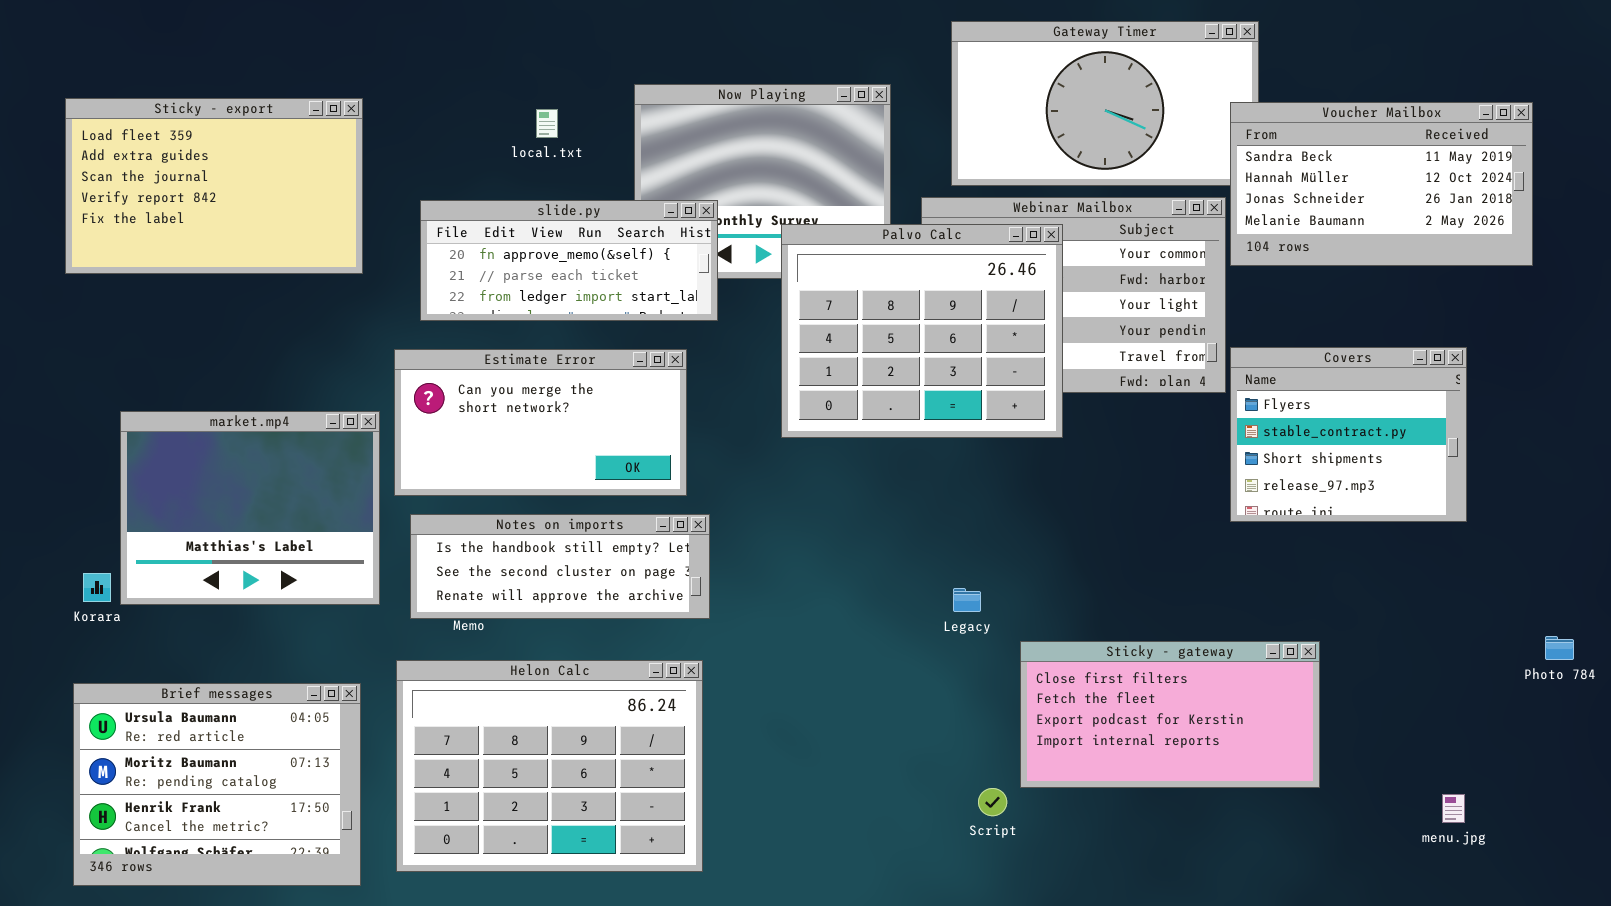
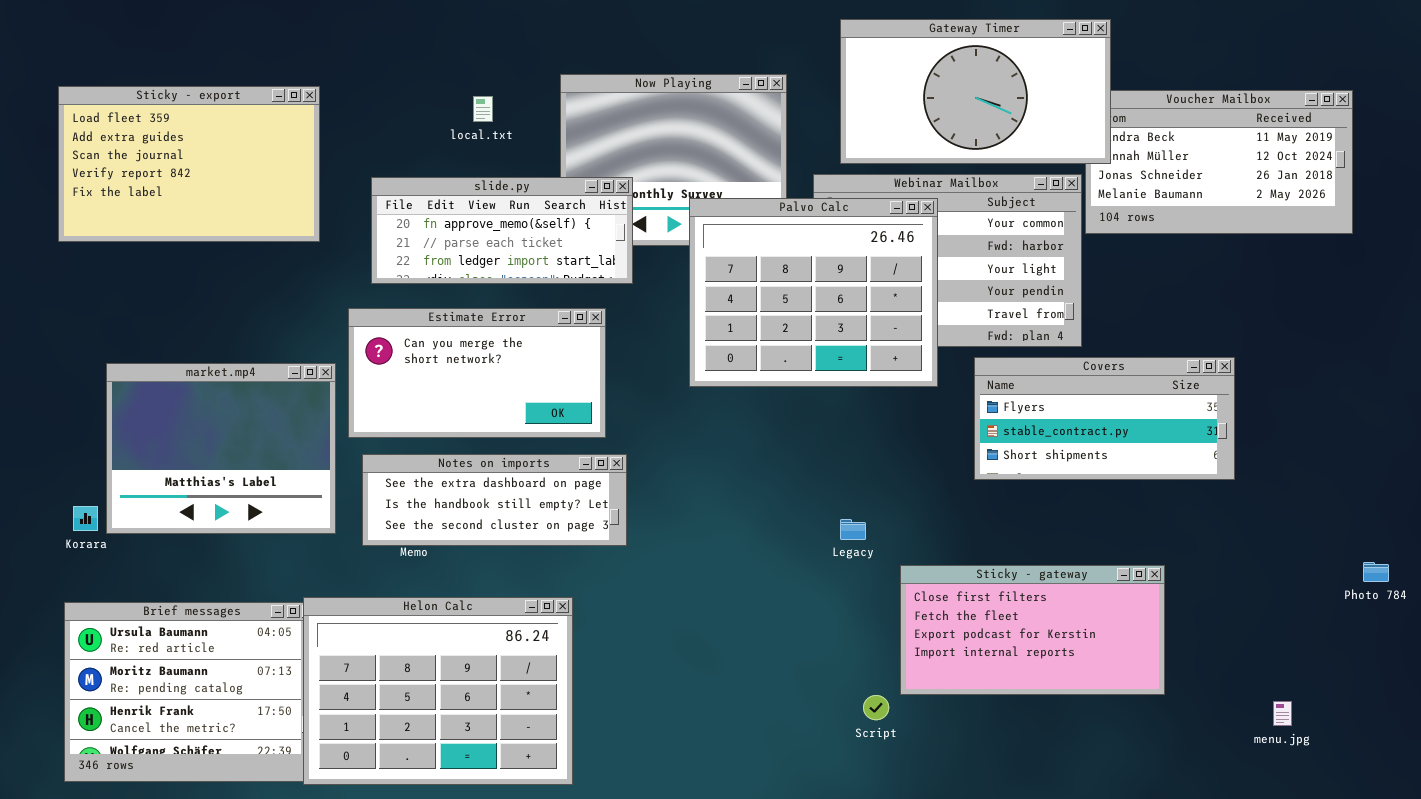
Gateway Timer: [951,21,1259,186] -> [840,19,1111,164], raised
Covers: [1230,347,1467,522] -> [974,357,1235,480], moved, resized
Notes on imports: [410,514,710,619] -> [362,454,627,546], scrolled up 1 row
Helon Calc: [396,660,703,872] -> [303,597,573,785], moved

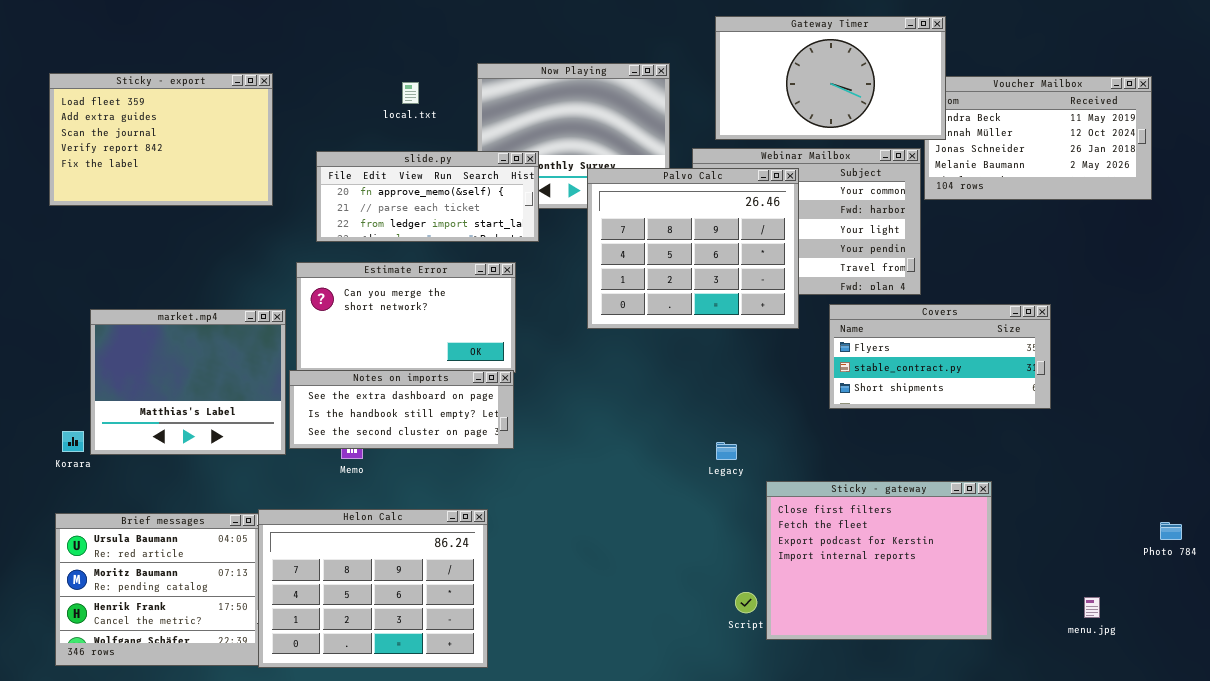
Notes on imports: [362,454,627,546] -> [289,370,514,449], moved
Photo 784: [1363,562,1389,582] -> [1160,522,1182,540], moved
Sticky - gateway: [900,565,1165,695] -> [766,481,992,640], resized

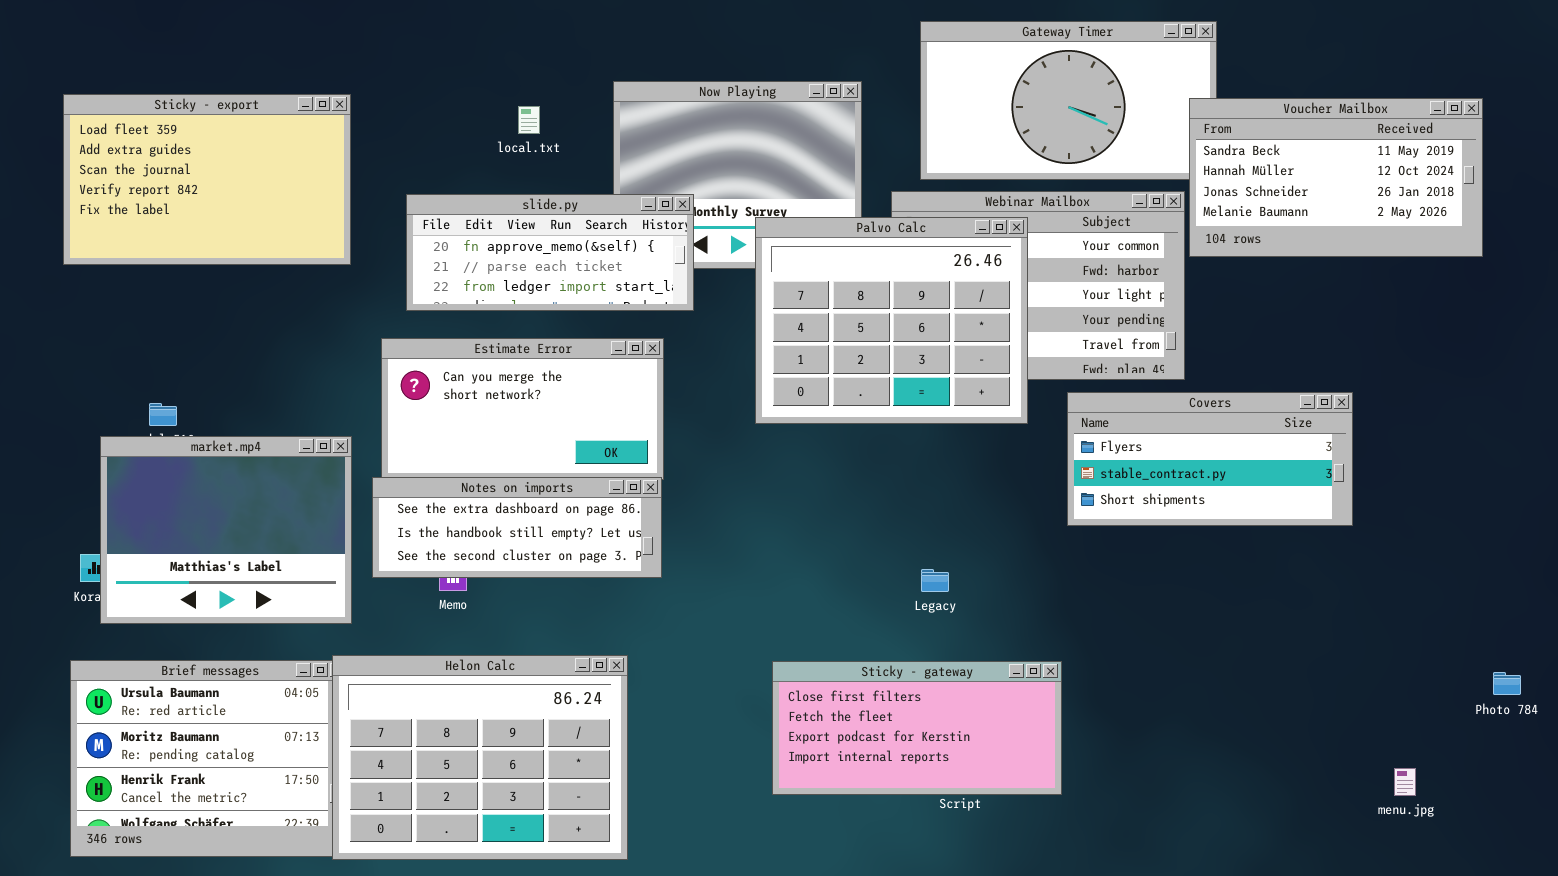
Voucher Mailbox: [924,76,1152,200] -> [1189,98,1483,257], raised
market.mp4: [90,309,286,455] -> [100,436,352,624], moved
Sticky - gateway: [766,481,992,640] -> [772,661,1062,795], moved, resized

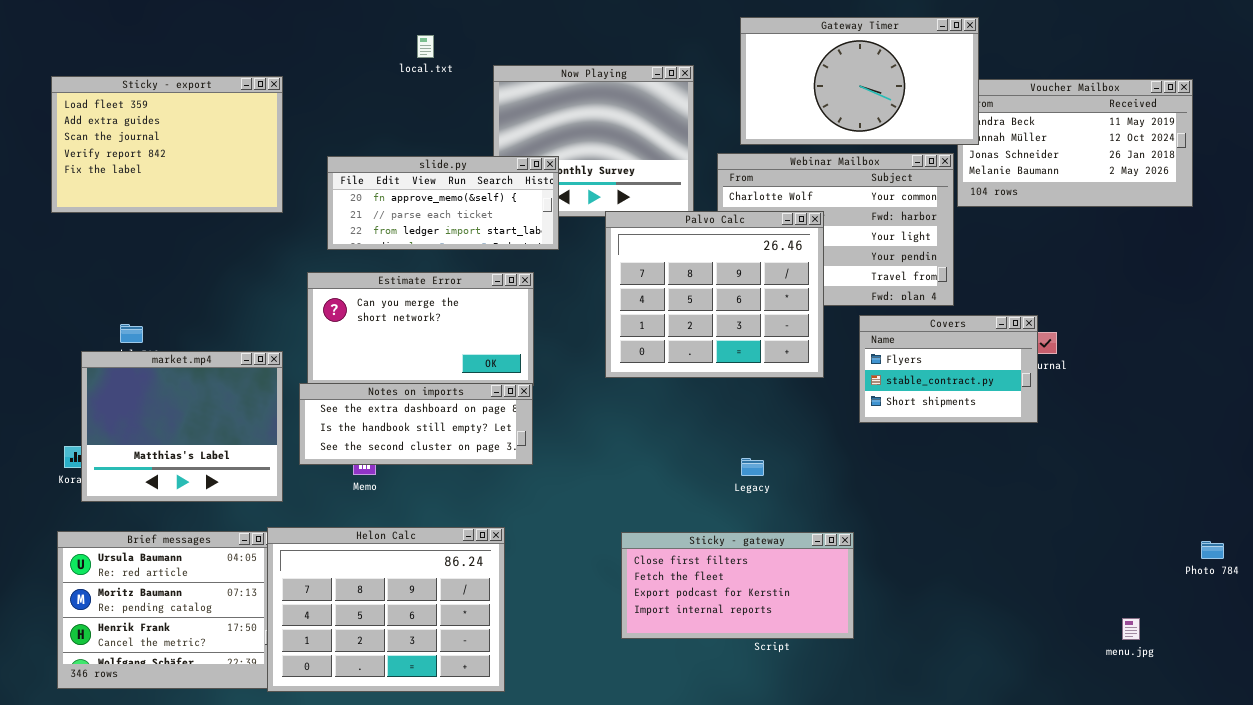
Gateway Timer: [920,21,1217,180] -> [740,17,979,145], raised
local.txt: [518,106,540,134] -> [417,35,434,58], moved
Palvo Calc: [755,217,1028,424] -> [605,211,824,378], moved
Covers: [1067,392,1353,526] -> [859,315,1038,423], resized

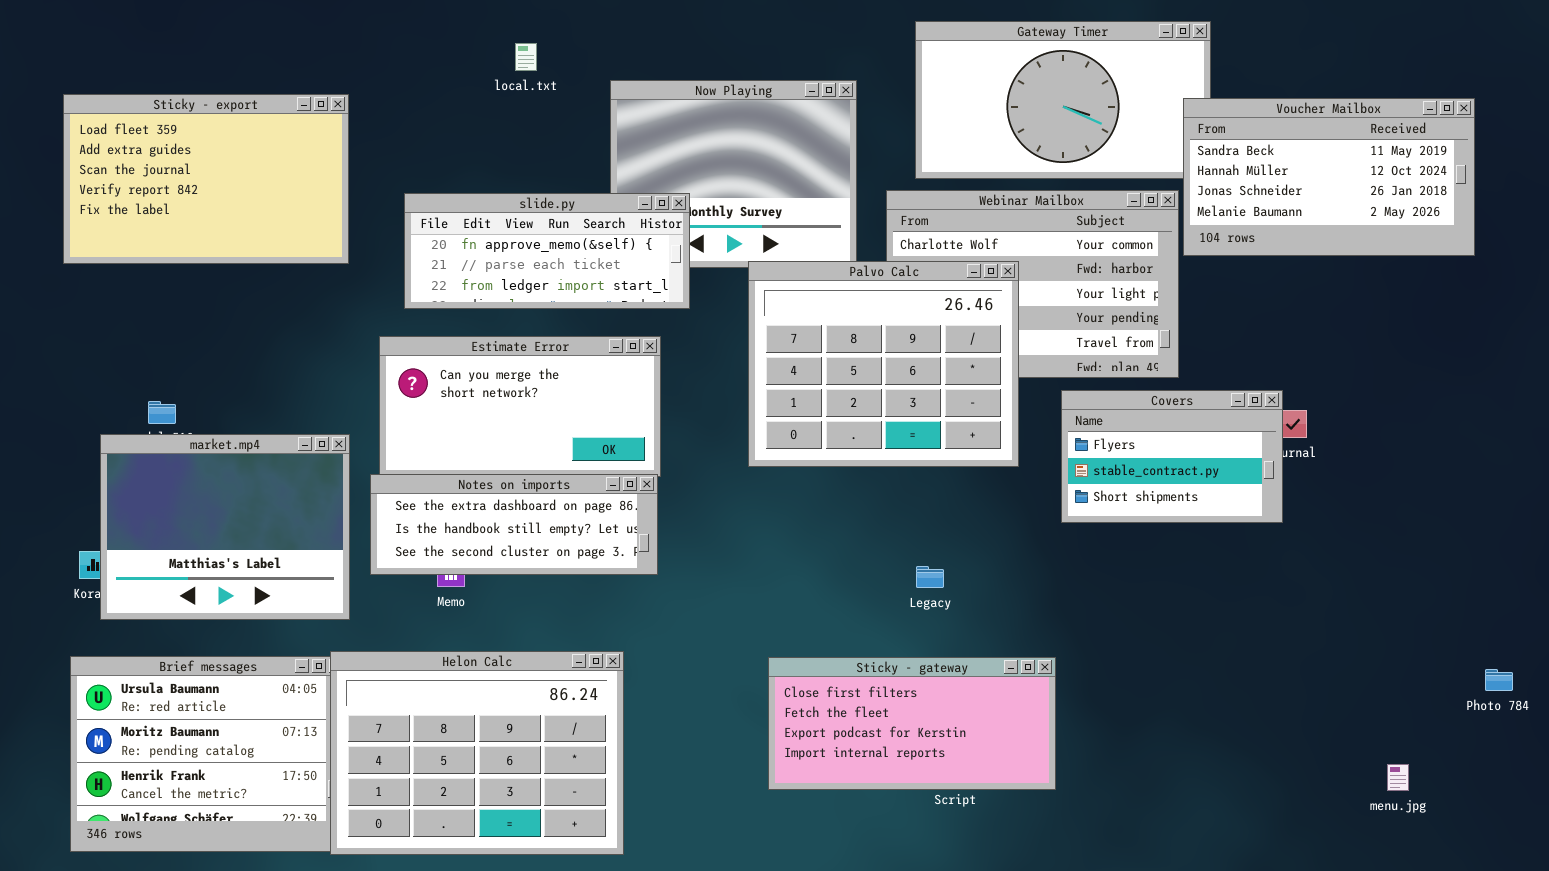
Voucher Mailbox: [957,79,1193,207] -> [1183,98,1475,256], raised

